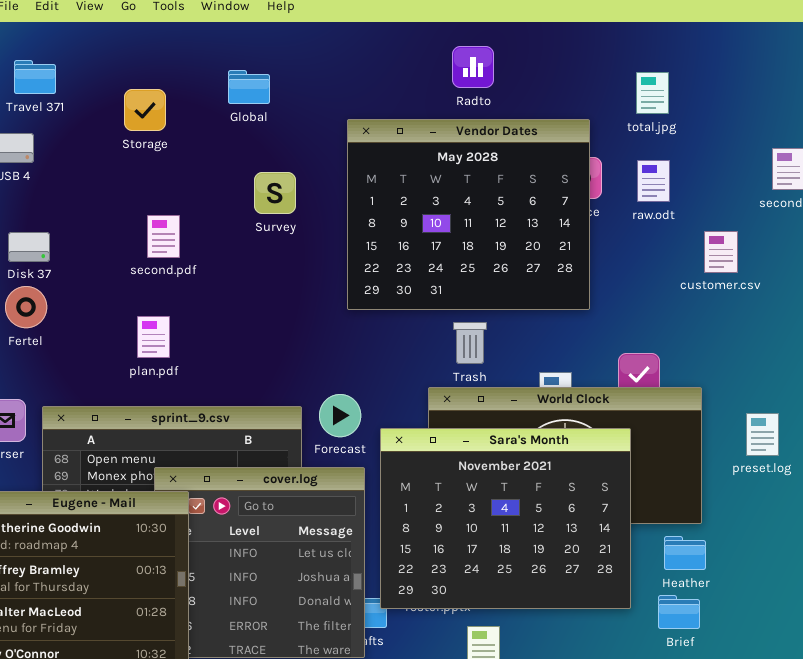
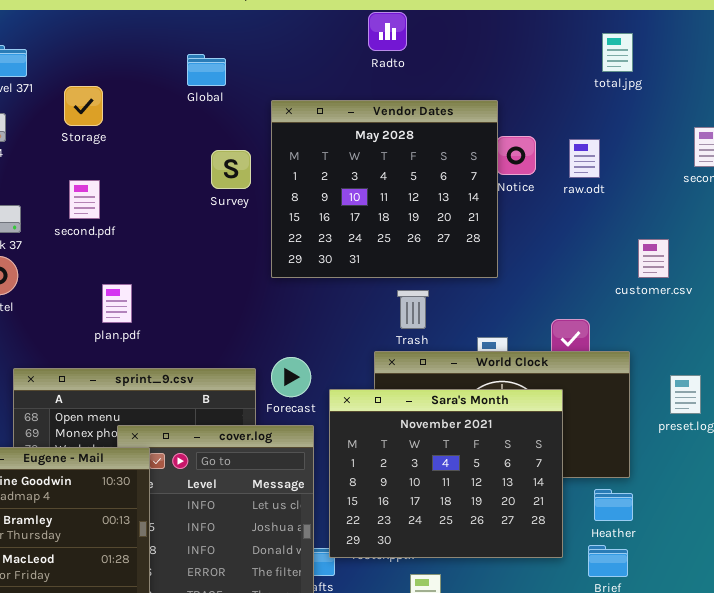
Radto: [452,46,494,88] -> [368,12,407,51], moved
total.jpg: [636,72,669,114] -> [602,33,633,72], moved
Storage: [124,89,166,131] -> [64,86,103,126], moved
Vendor Dates: [347,119,590,310] -> [271,100,498,278], moved
second.pdf: [147,215,180,258] -> [69,180,100,219], moved
customer.csv: [704,231,738,273] -> [638,239,669,278], moved

